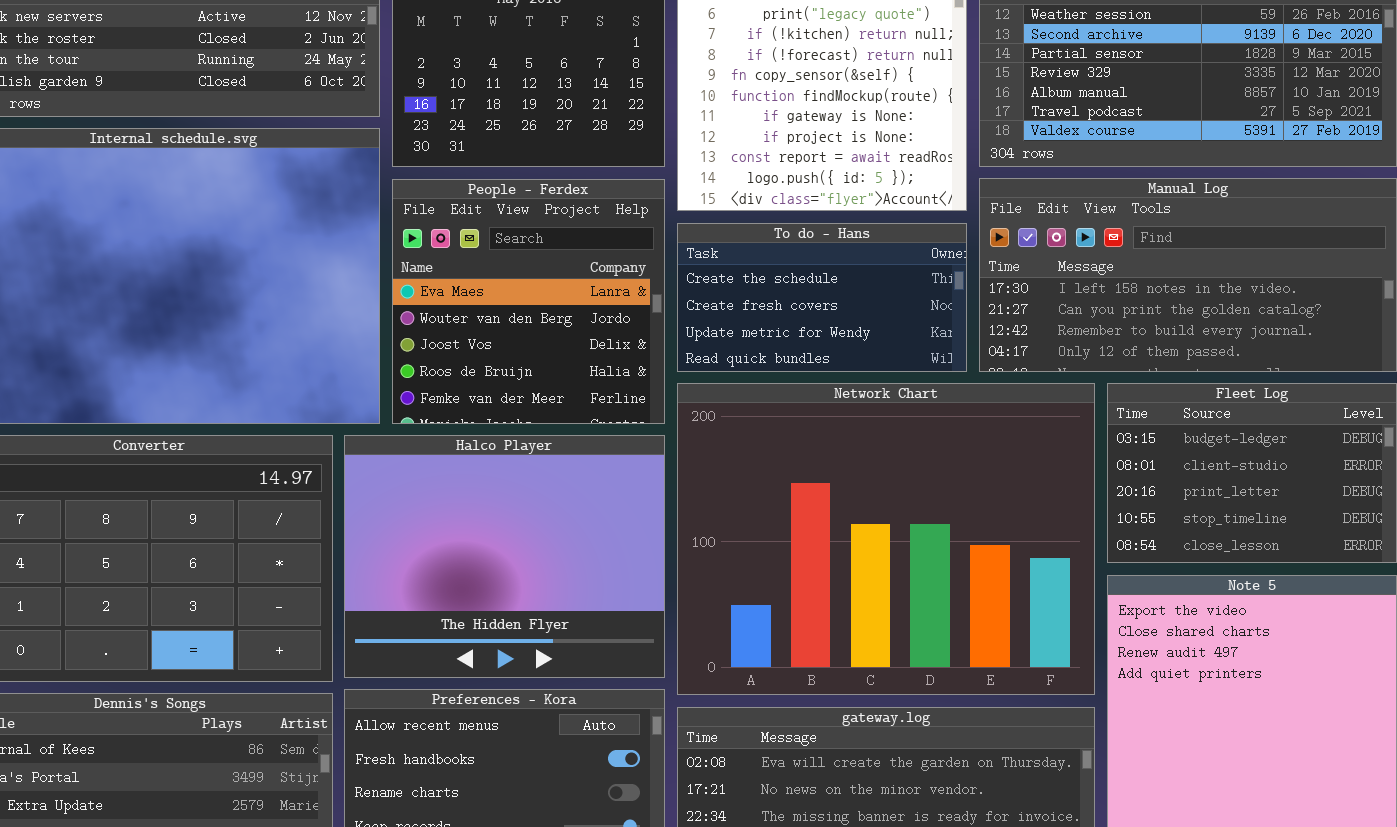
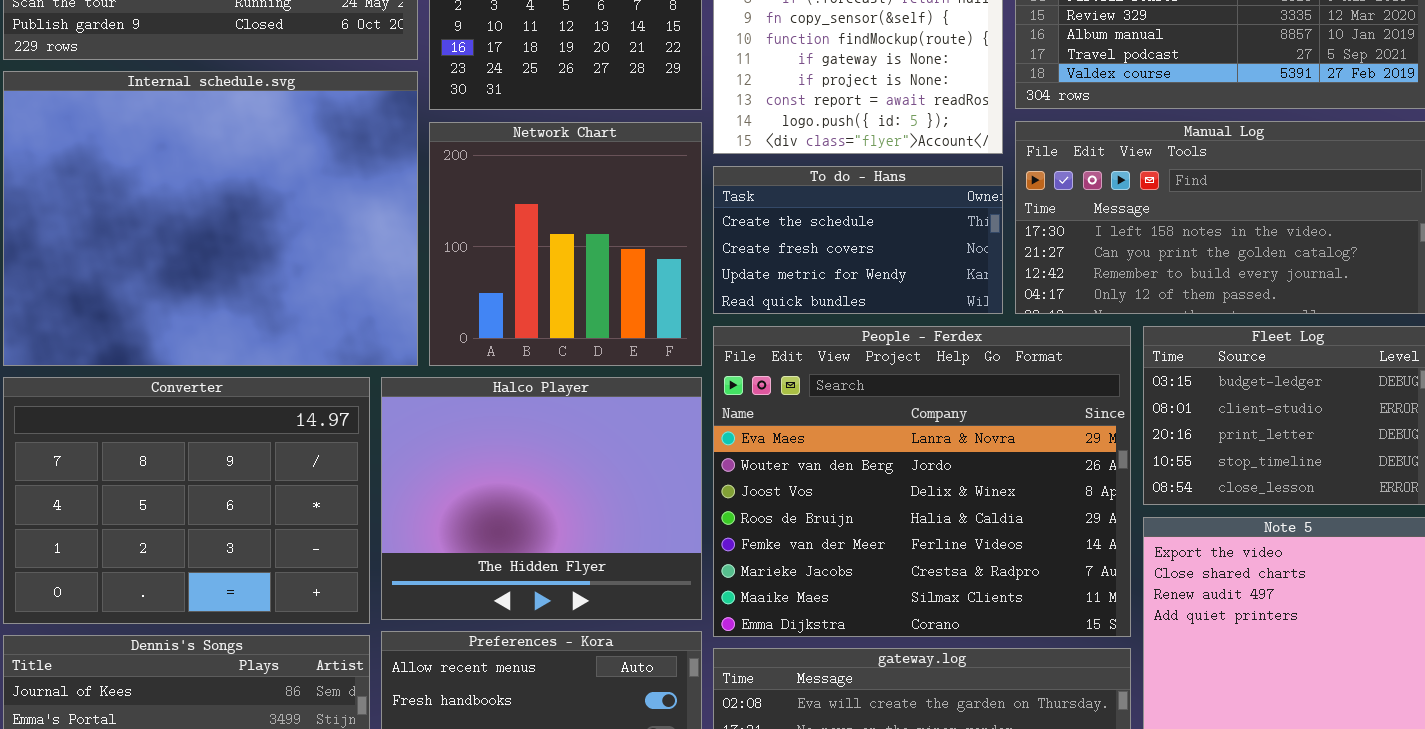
People - Ferdex: [392,179,665,424] -> [713,326,1131,637], moved, resized
Network Chart: [677,383,1095,695] -> [429,122,702,366], moved, resized

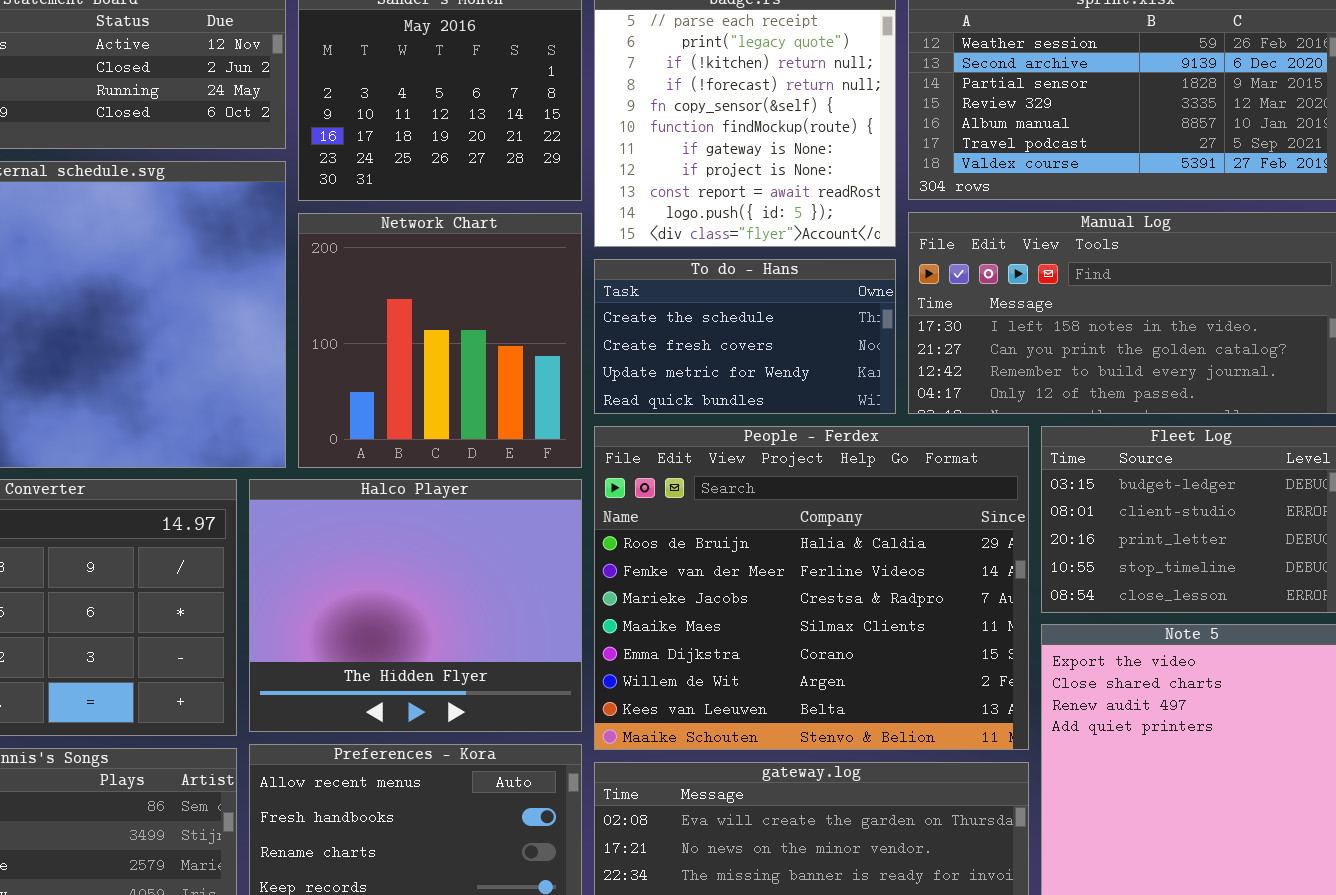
People - Ferdex: [713,326,1131,637] -> [594,426,1029,750], scrolled down 3 rows

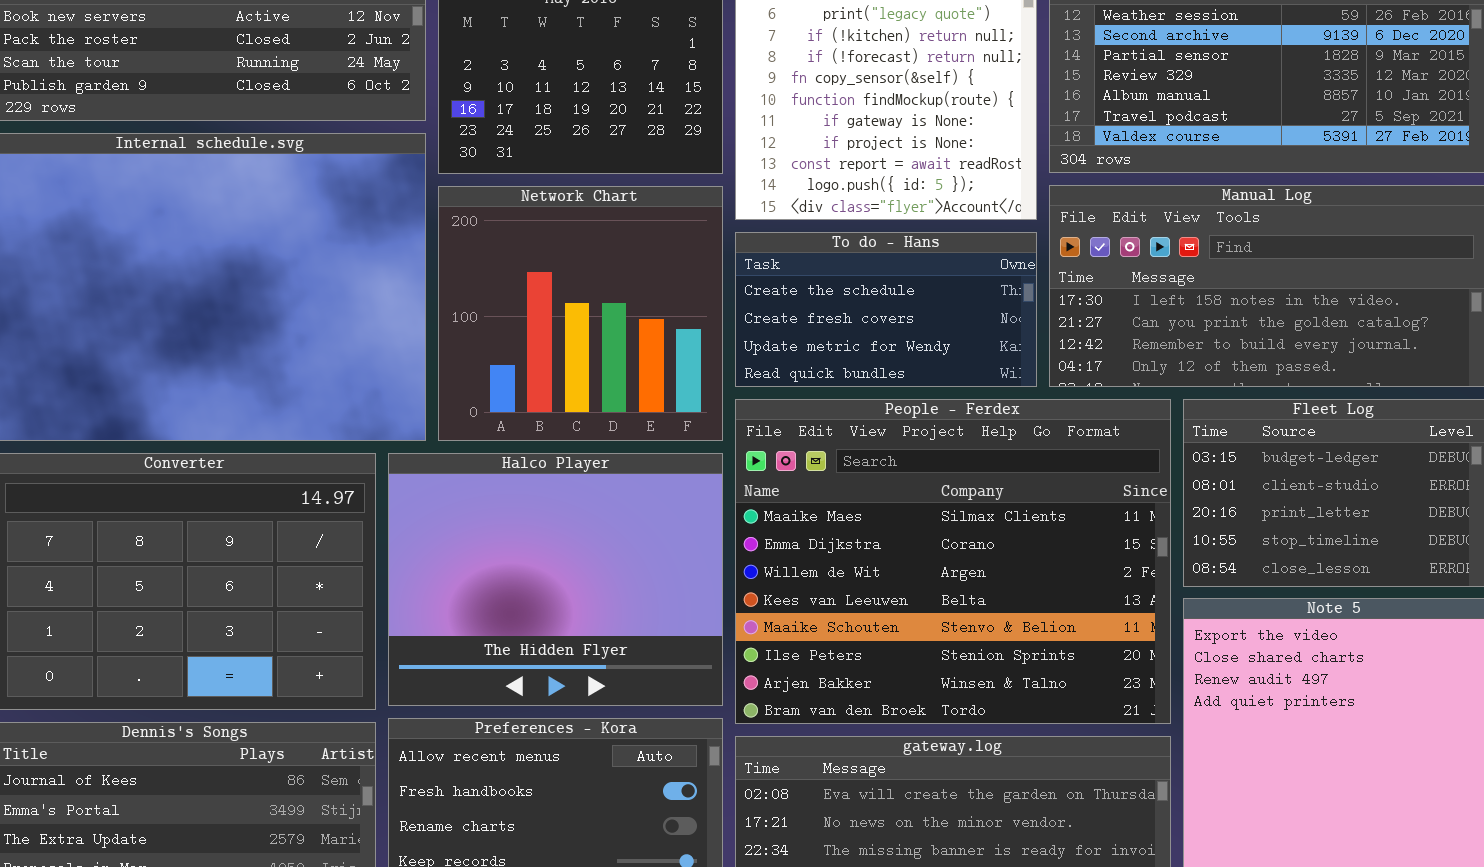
People - Ferdex: [594,426,1029,750] -> [735,399,1171,724], scrolled down 3 rows

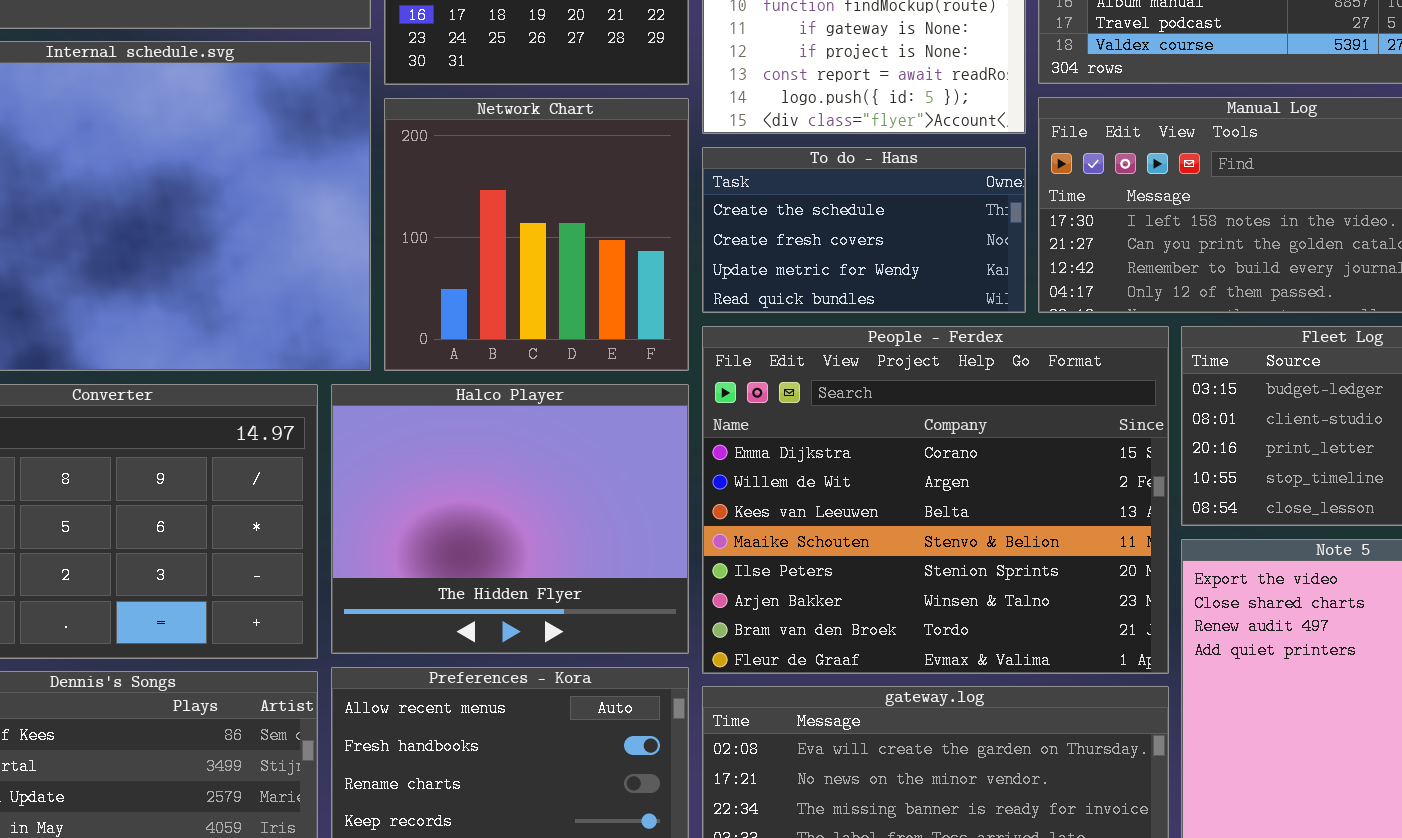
People - Ferdex: [735,399,1171,724] -> [702,326,1169,674], scrolled down 1 row

